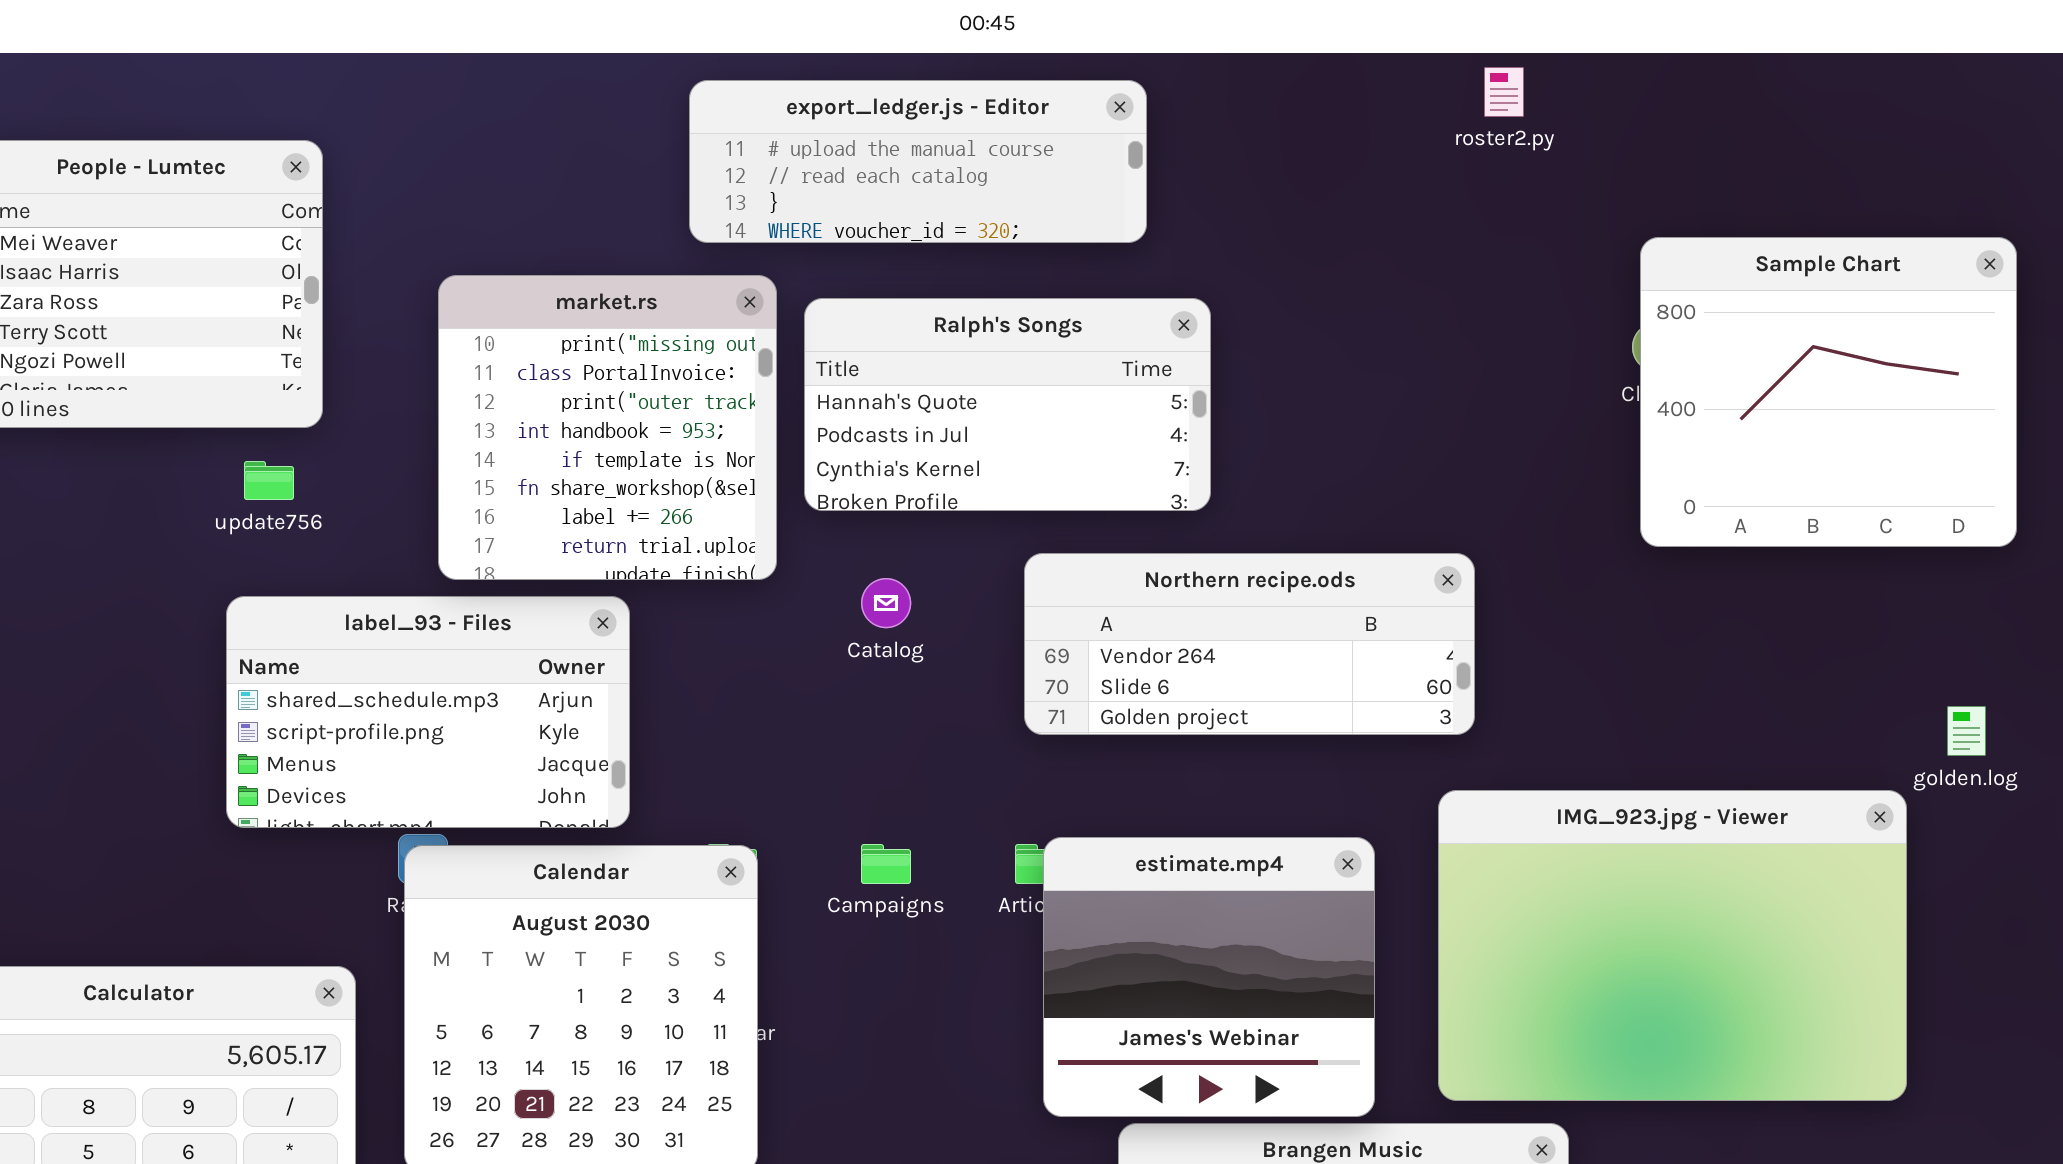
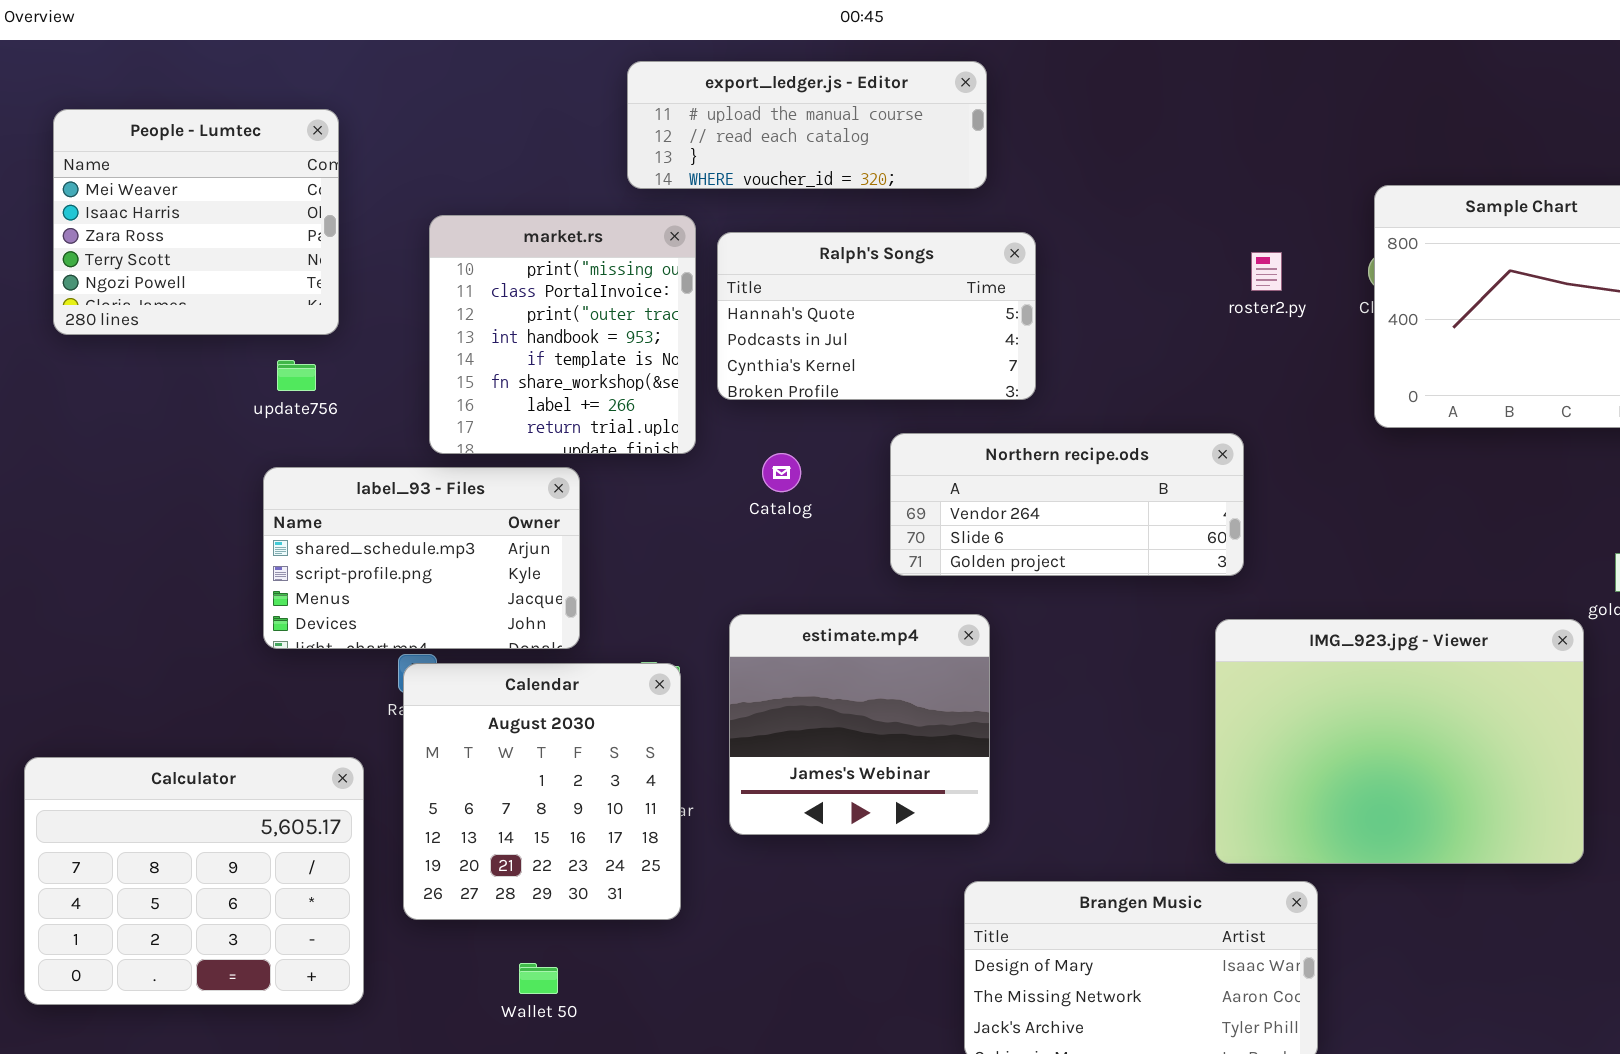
roster2.py: [1484,67,1524,117] -> [1251,252,1282,291], moved
estimate.mp4: [1043,837,1375,1117] -> [729,614,990,835], moved

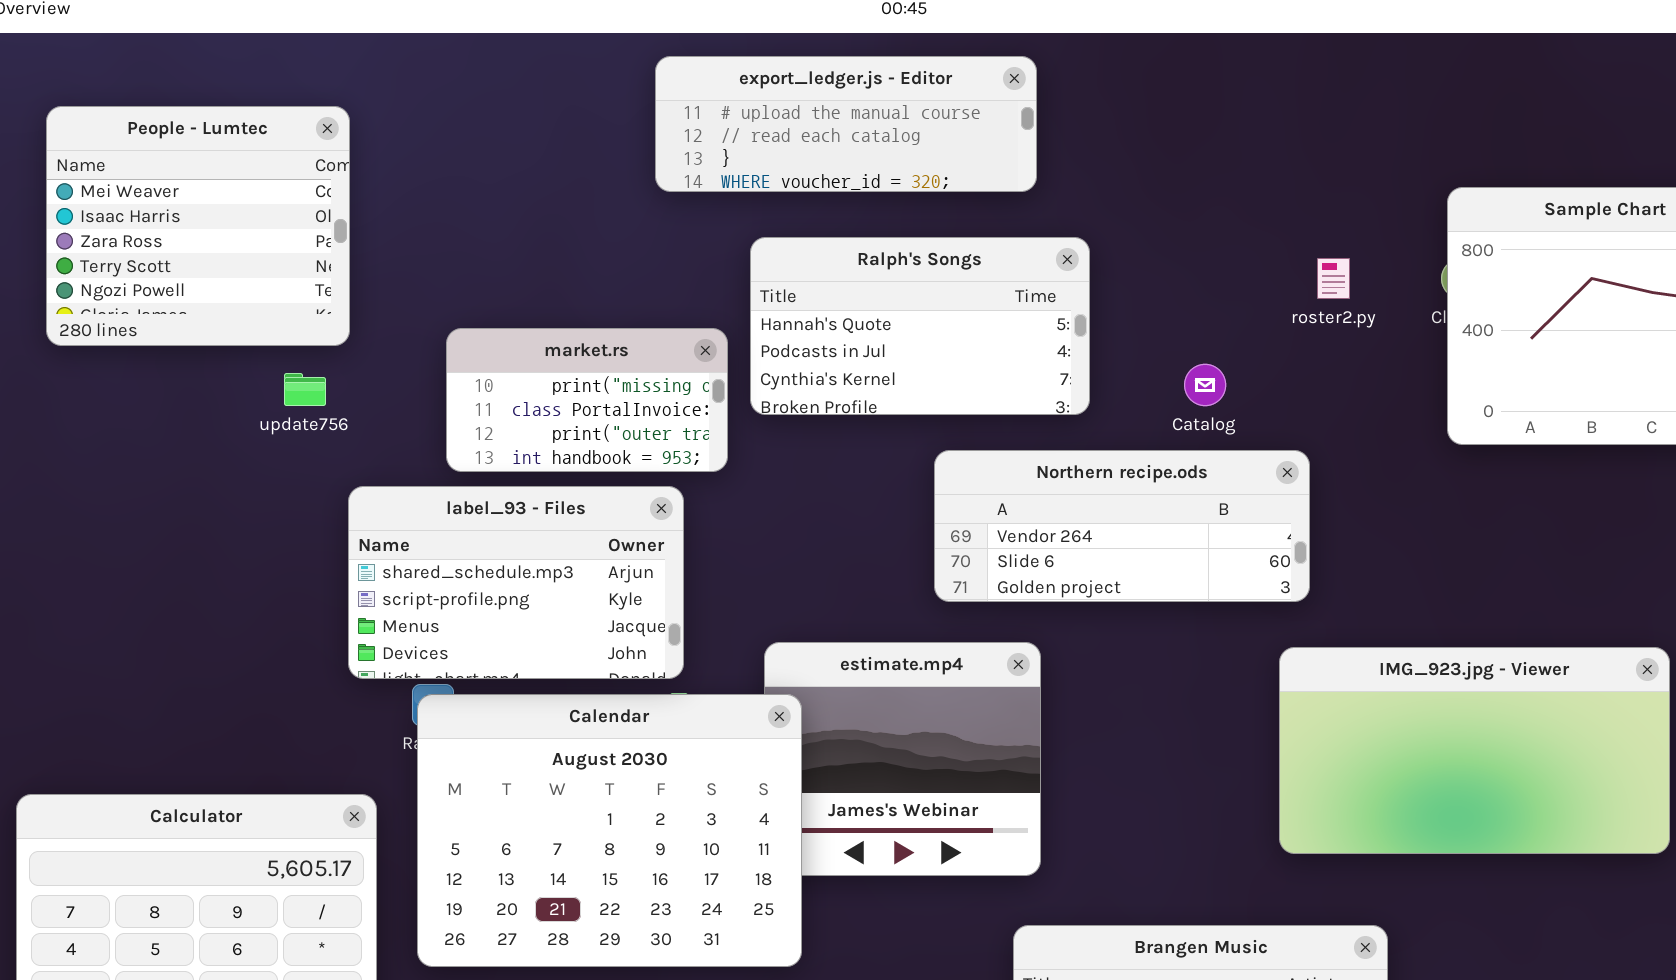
market.rs: [429,215,696,454] -> [446,328,728,472], resized
Catalog: [762,453,801,492] -> [1184,364,1226,406], moved
label_93 - Files: [263,467,580,649] -> [348,486,684,679], moved
IMG_923.jpg - Viewer: [1215,619,1584,864] -> [1279,647,1670,854], resized
Calendar: [403,663,681,920] -> [417,694,802,967], resized

